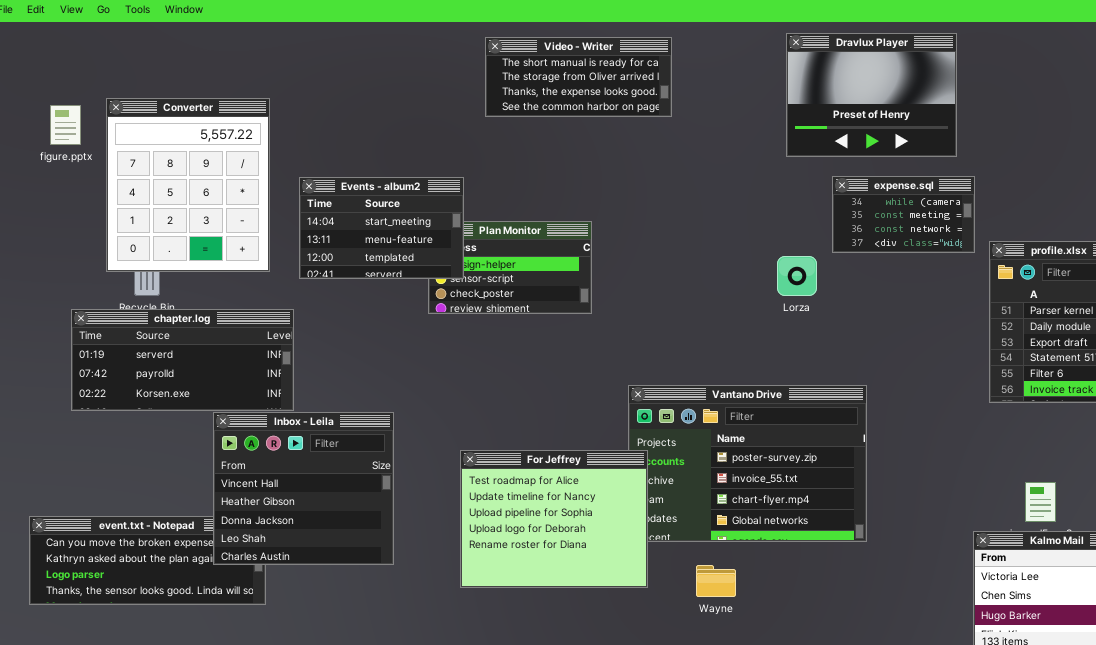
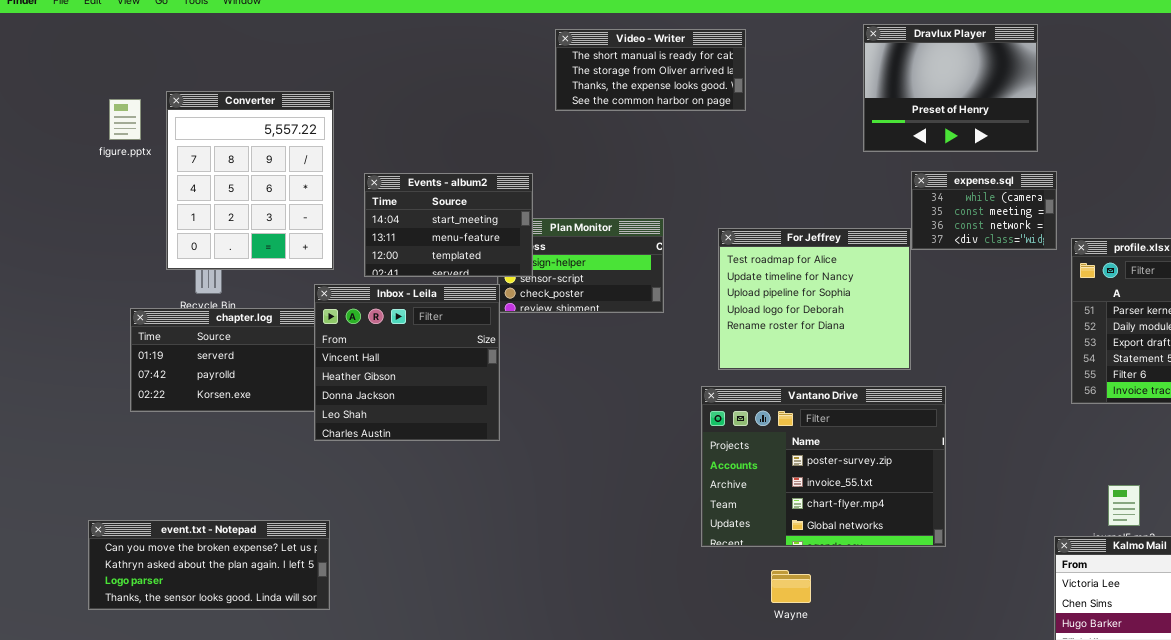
Inbox - Leila: [213,412,394,565] -> [314,284,500,441], moved
For Jeffrey: [460,450,648,588] -> [718,228,911,370], moved

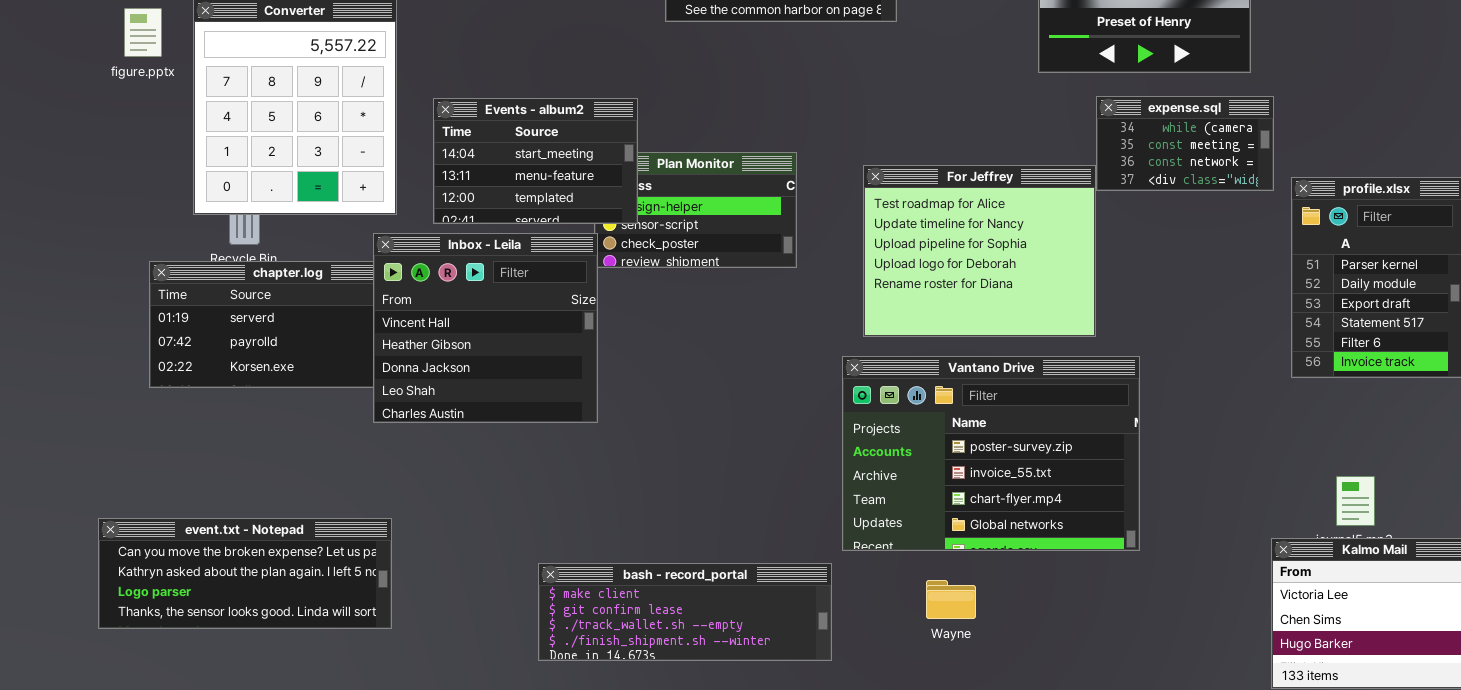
bash - record_portal: none -> [538,563,832,661], opened

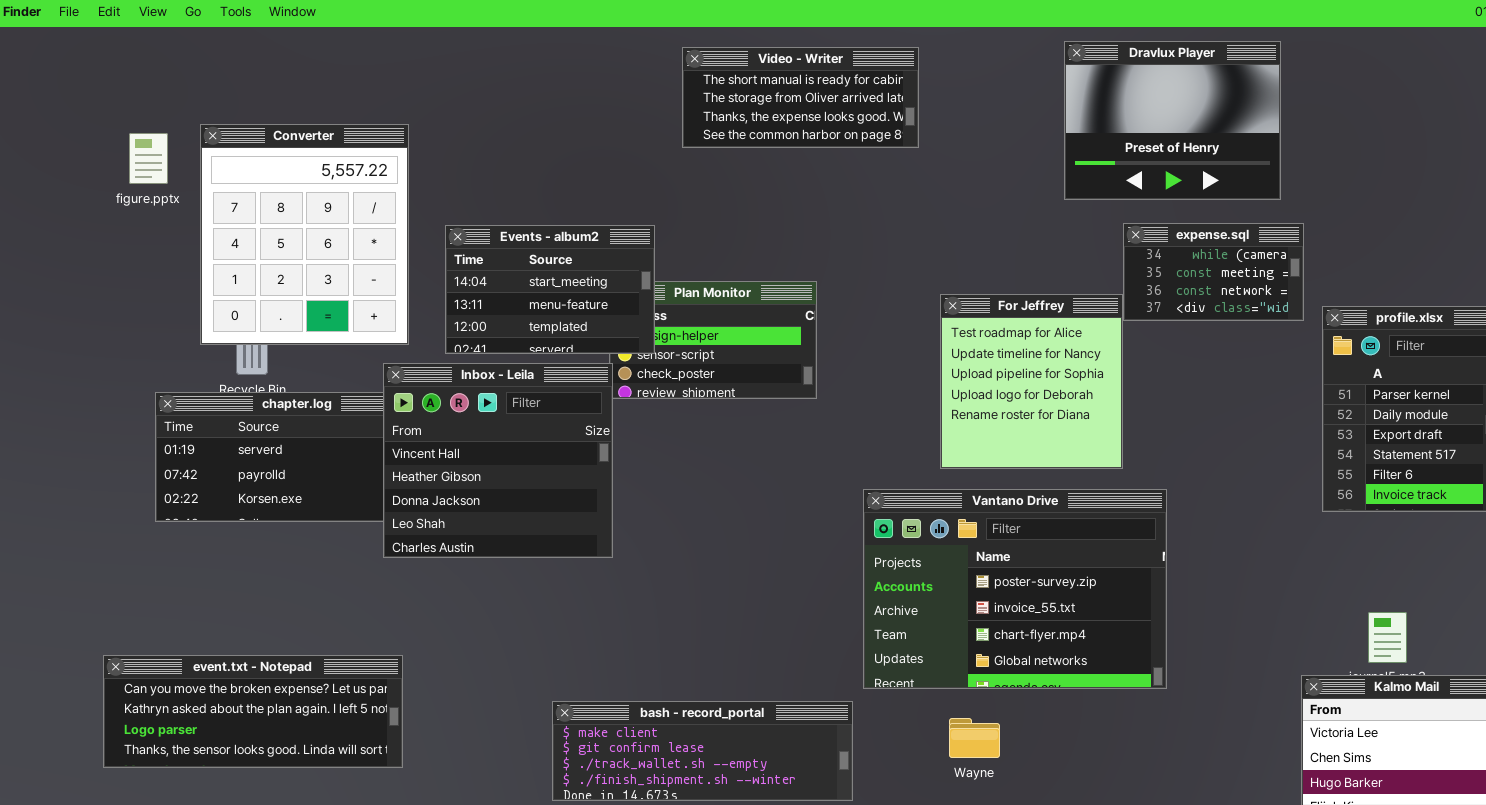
For Jeffrey: [863,165,1096,337] -> [940,294,1123,469], resized

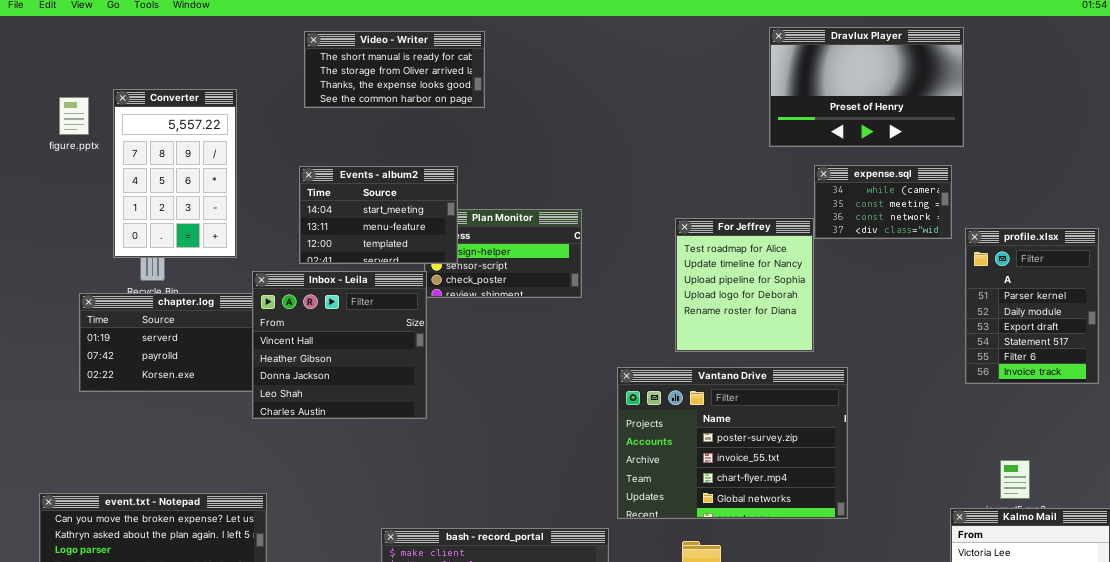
Dravlux Player: [1064,41,1281,200] -> [769,27,964,147], resized
Video - Writer: [682,47,919,148] -> [304,31,485,108], moved
Converter: [200,124,409,345] -> [113,89,237,258], resized

